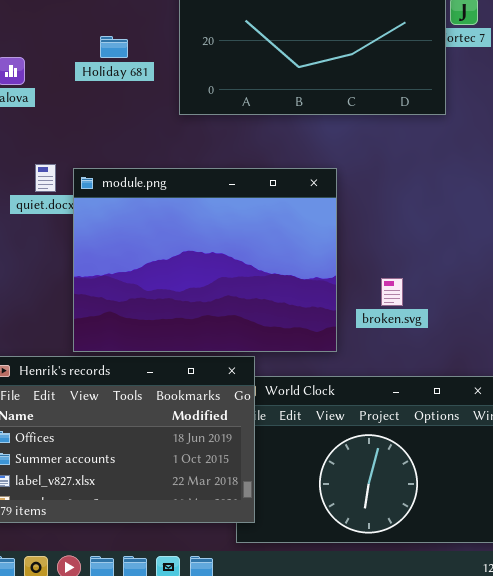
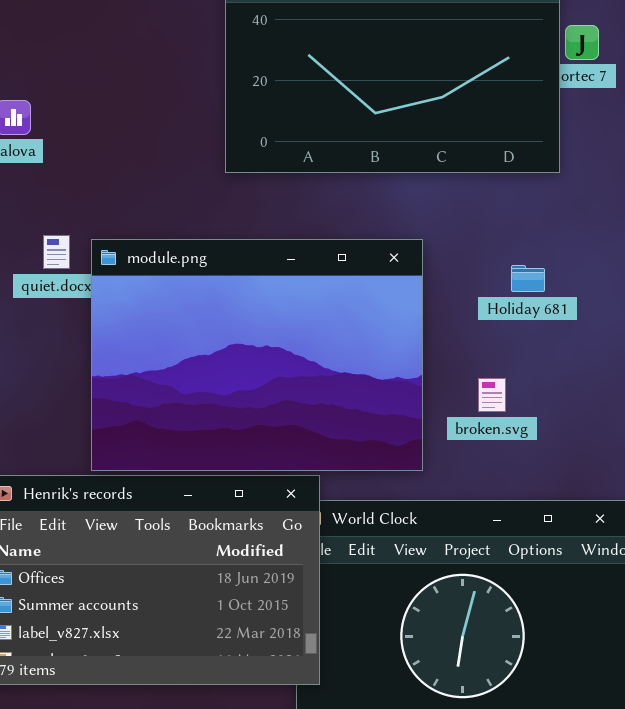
Holiday 681: [100,36,128,58] -> [511,265,545,292], moved

